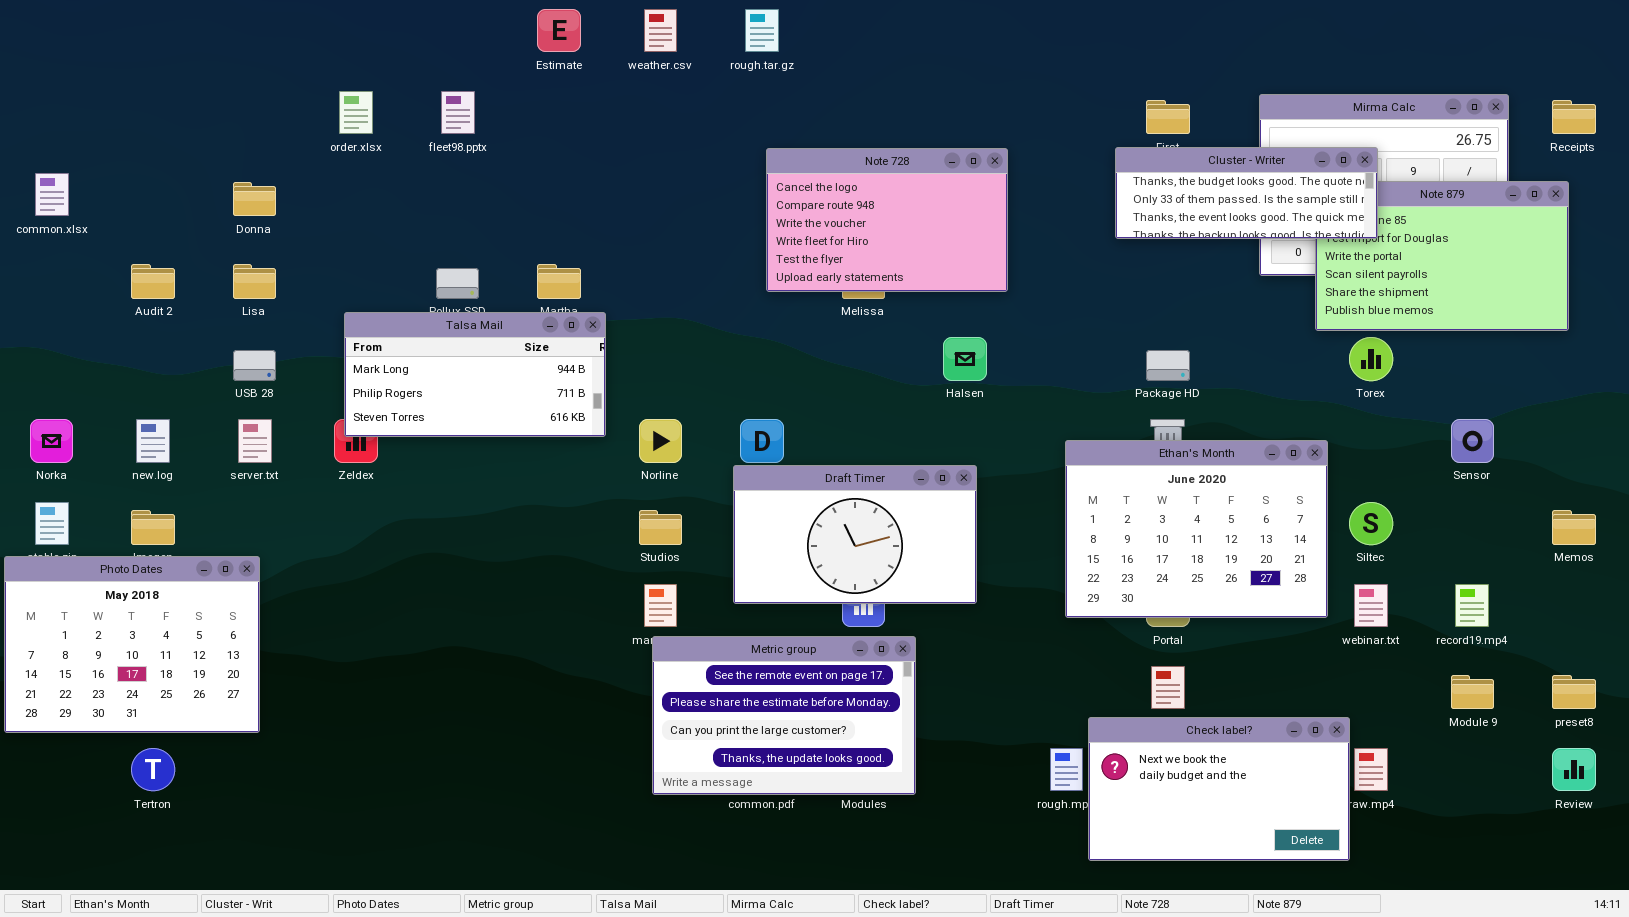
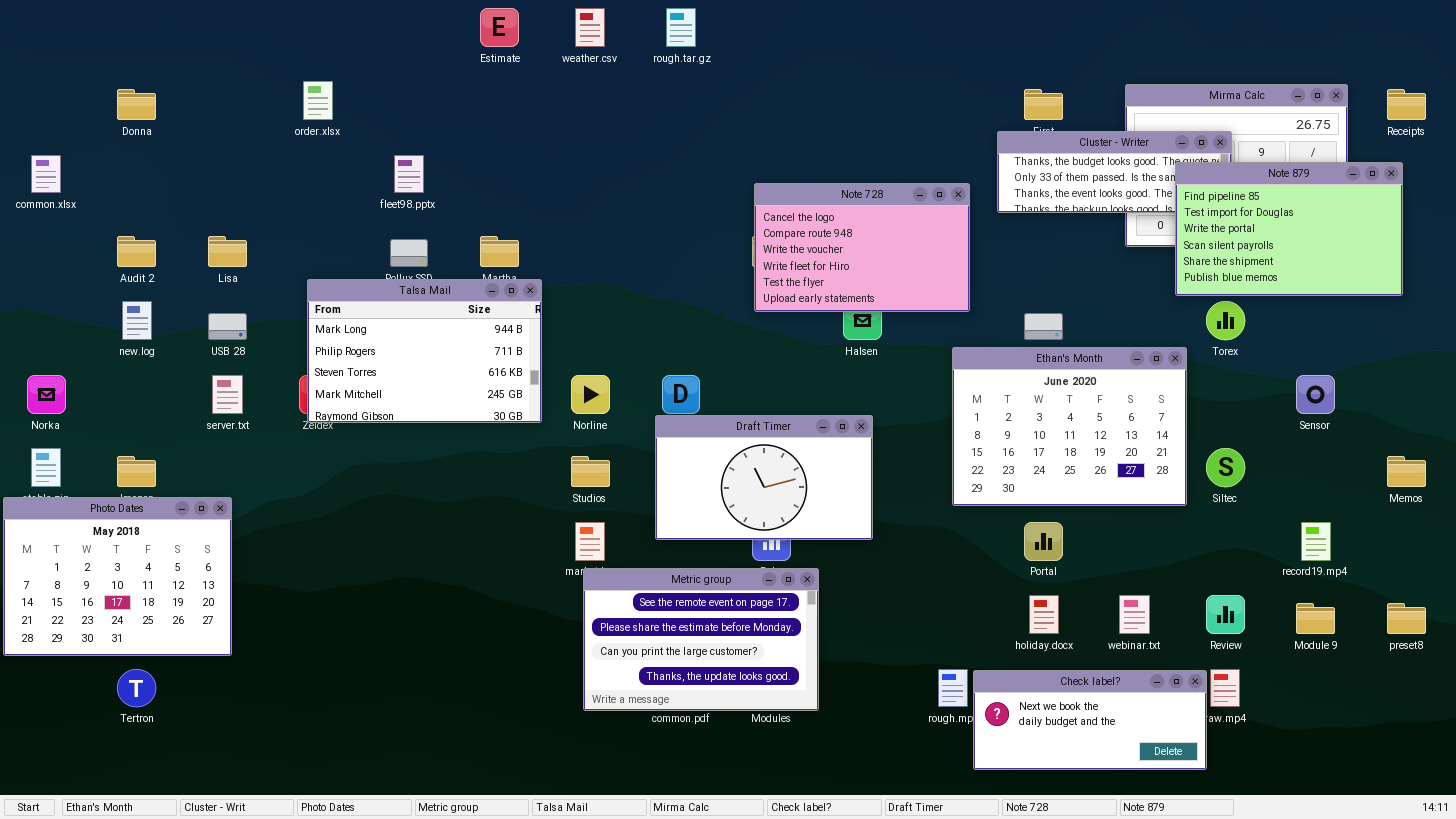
fleet98.pptx: [441,91,475,134] -> [394,155,424,193], moved
Note 728: [766,148,1008,292] -> [754,183,970,312], moved
Note 879: [1315,181,1569,331] -> [1175,162,1403,296], raised
Donna: [233,182,276,216] -> [117,89,156,120], moved
Talsa Mail: [344,312,606,437] -> [307,279,542,423], resized
new.log: [136,419,170,463] -> [122,301,152,340], moved
Ethan's Month: [1065,440,1328,618] -> [952,347,1187,506], moved
webinar.txt: [1354,584,1388,627] -> [1119,595,1150,634], moved
Check label?: [1088,717,1350,861] -> [973,670,1207,770], resized
Review: [1552,748,1596,791] -> [1206,595,1245,634], moved

